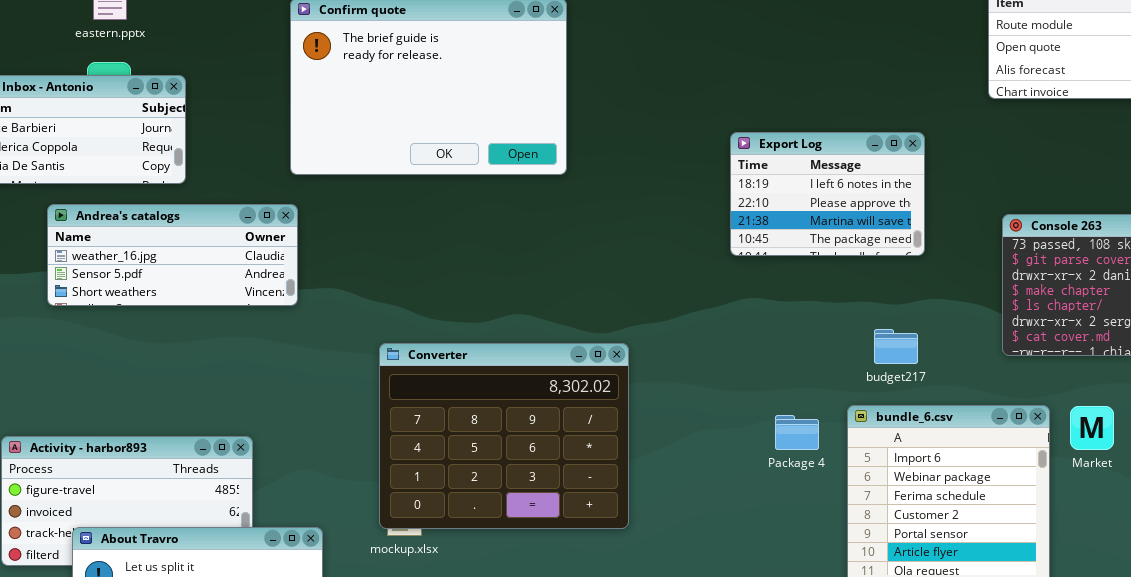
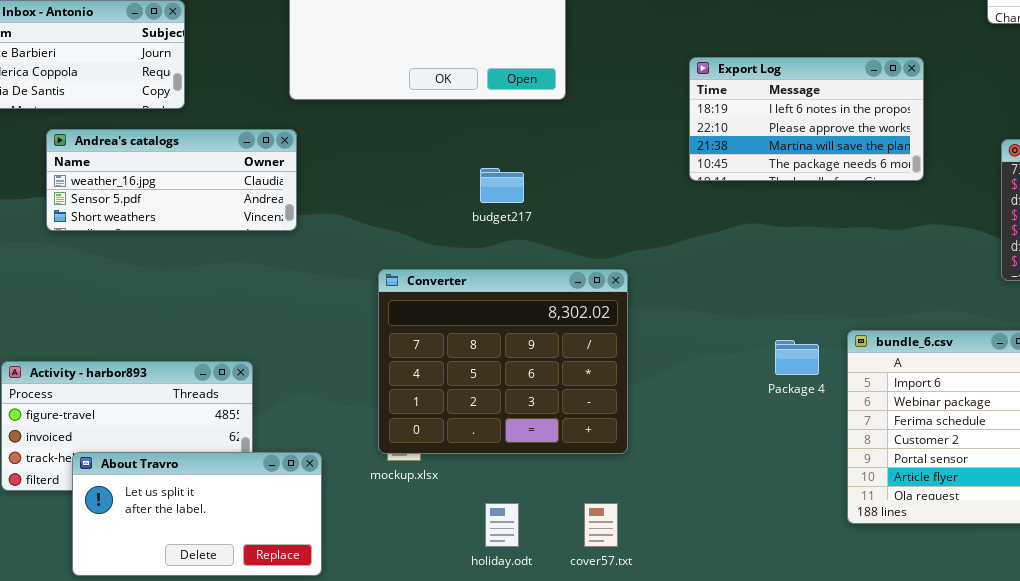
Export Log: [730,132,925,256] -> [689,57,924,181], resized
budget217: [874,329,918,364] -> [480,168,524,203], moved

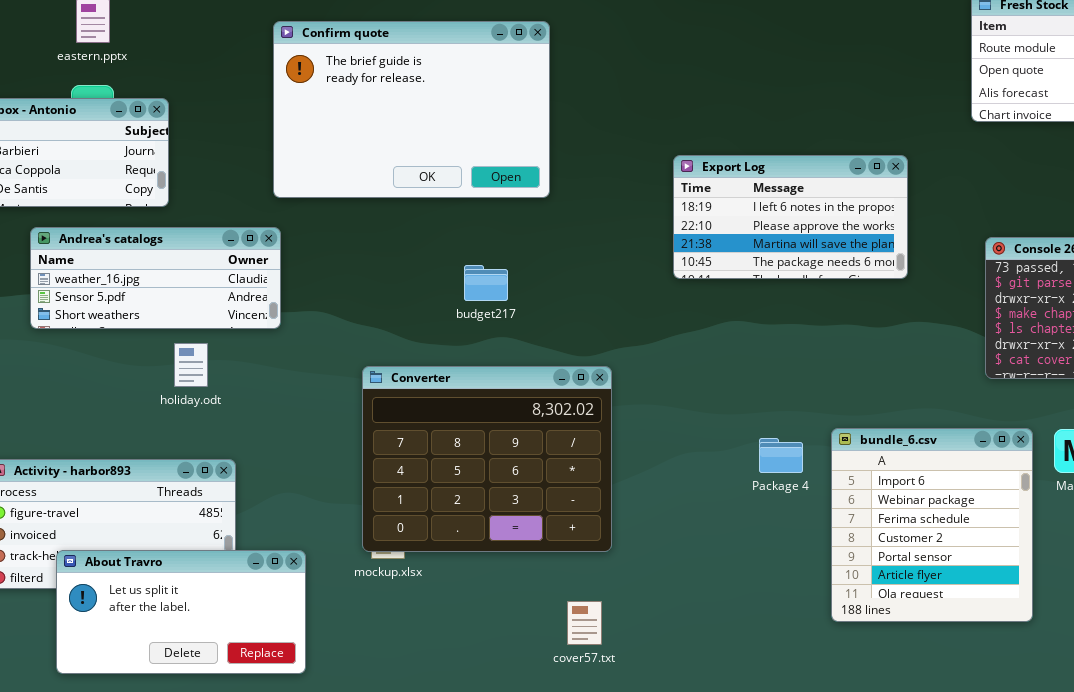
holiday.odt: [485,503,519,547] -> [174,343,208,387], moved

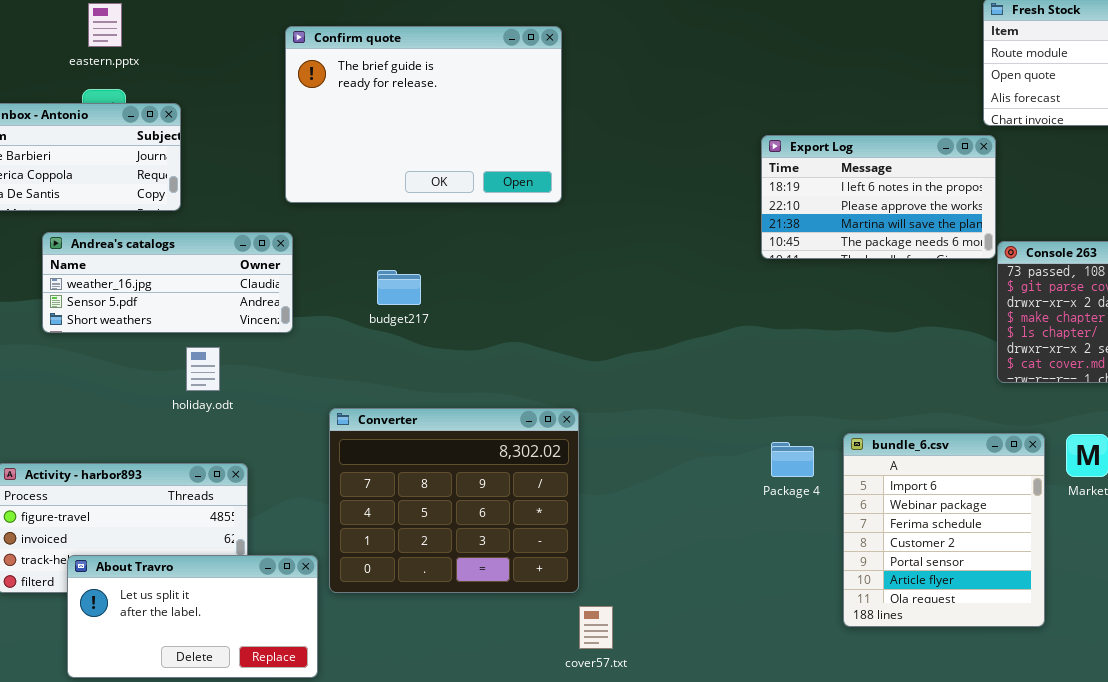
Export Log: [673,155,908,279] -> [761,135,996,259], moved
budget217: [464,265,508,301] -> [377,270,421,305], moved
Converter: [362,366,612,552] -> [329,408,579,593], moved

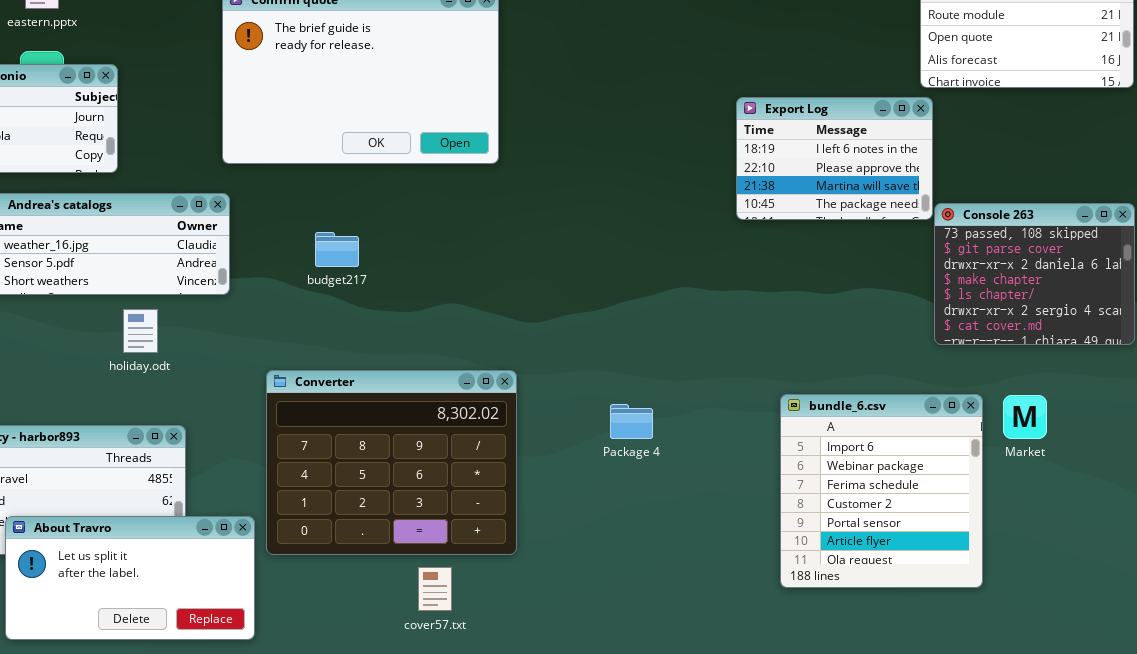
Export Log: [761,135,996,259] -> [736,97,933,220], resized
Package 4: [771,442,814,477] -> [610,404,653,439], moved
cover57.txt: [579,606,613,649] -> [418,567,452,611], moved

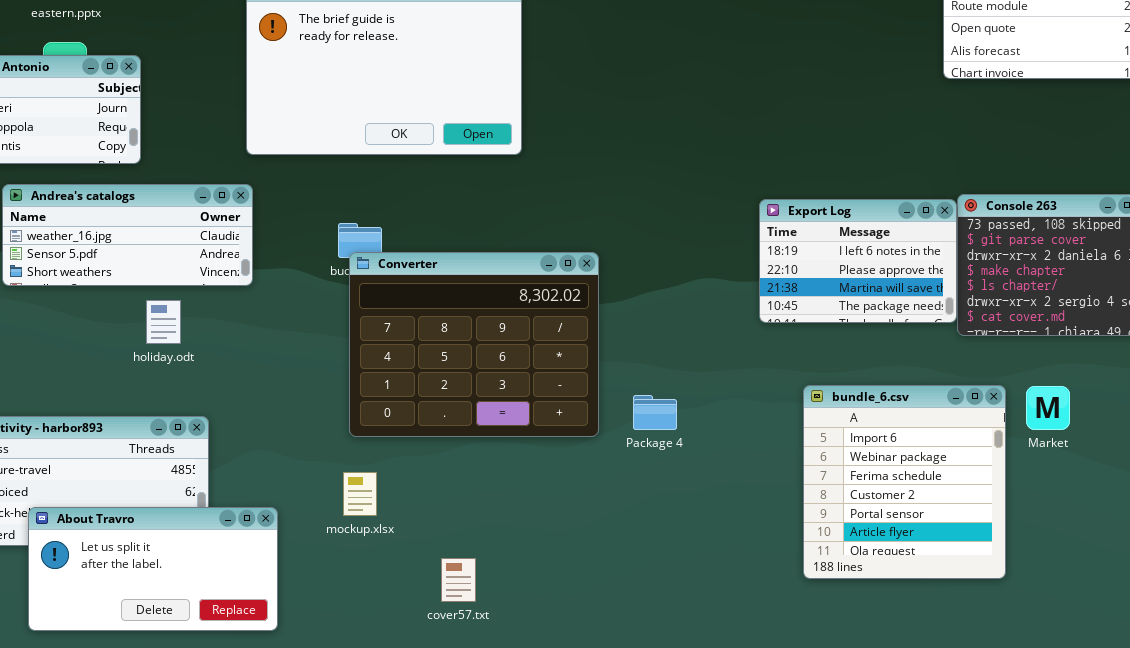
Export Log: [736,97,933,220] -> [759,199,957,323], moved
Converter: [266,370,517,555] -> [349,252,599,437], moved

